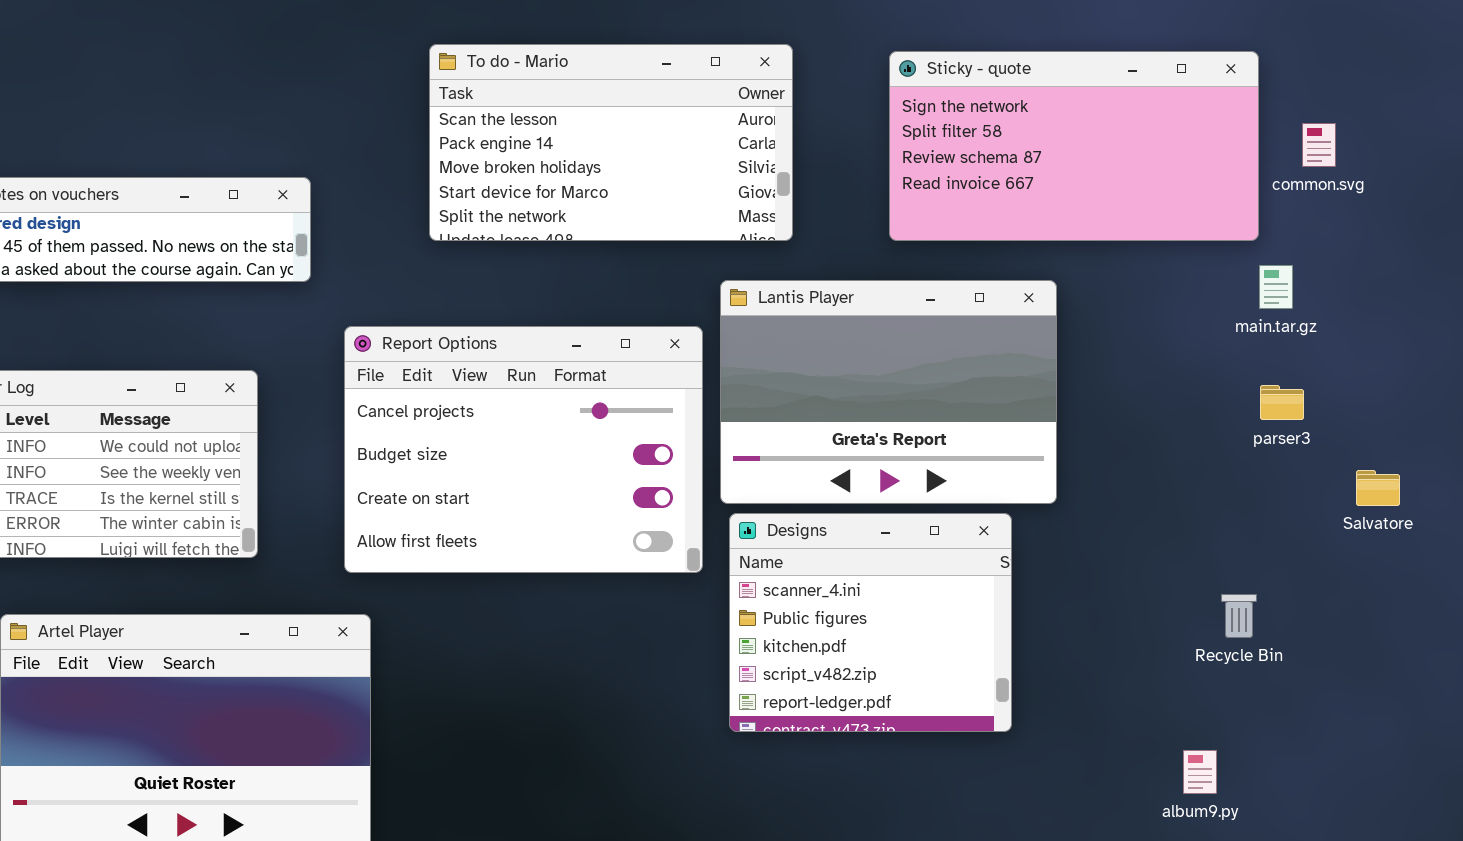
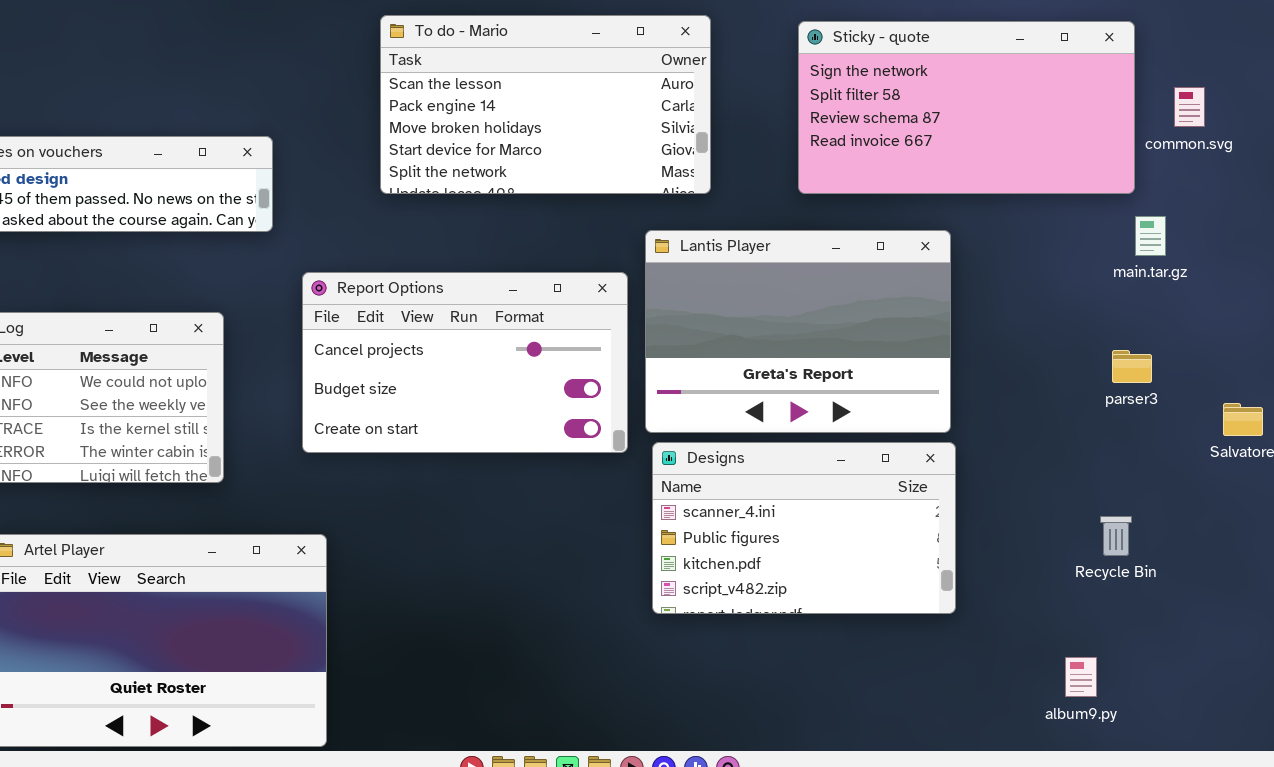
Report Options: [344,326,703,573] -> [302,272,628,453], resized
parser3: [1260,385,1304,420] -> [1112,350,1152,383], moved
Designs: [729,513,1012,732] -> [652,442,956,614], resized

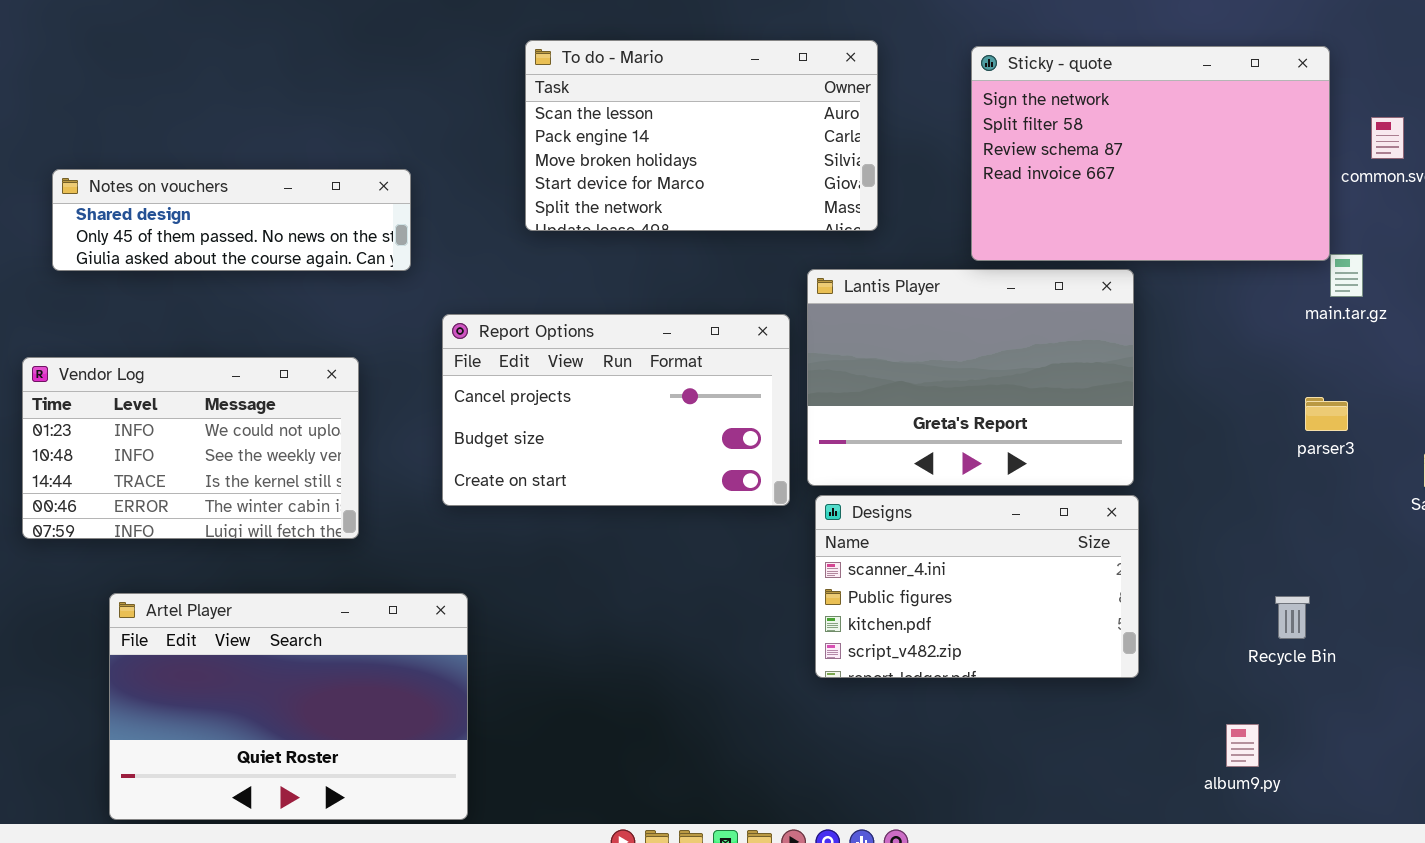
Sticky - quote: [798,21,1135,194] -> [971,46,1330,261], resized
Recycle Bin: [1100,516,1132,556] -> [1275,596,1310,639], moved
album9.py: [1065,657,1097,697] -> [1226,724,1259,767], moved

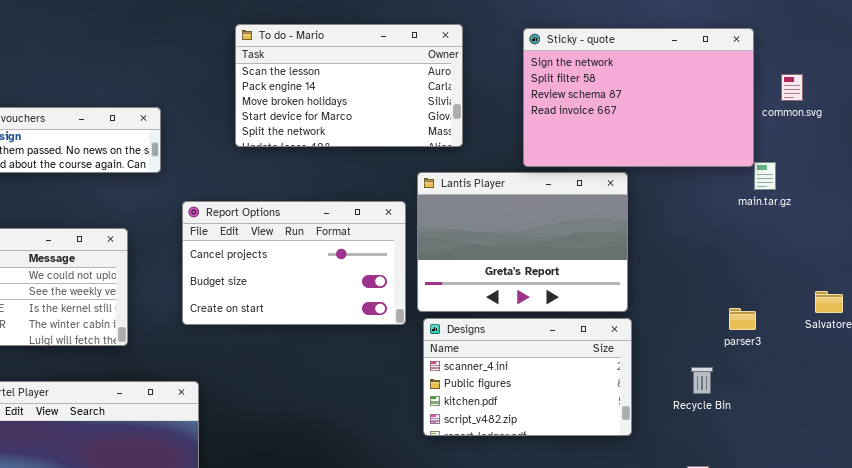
parser3: [1305,397,1348,431] -> [729,308,756,330], moved
Recycle Bin: [1275,596,1310,639] -> [691,367,713,394], moved

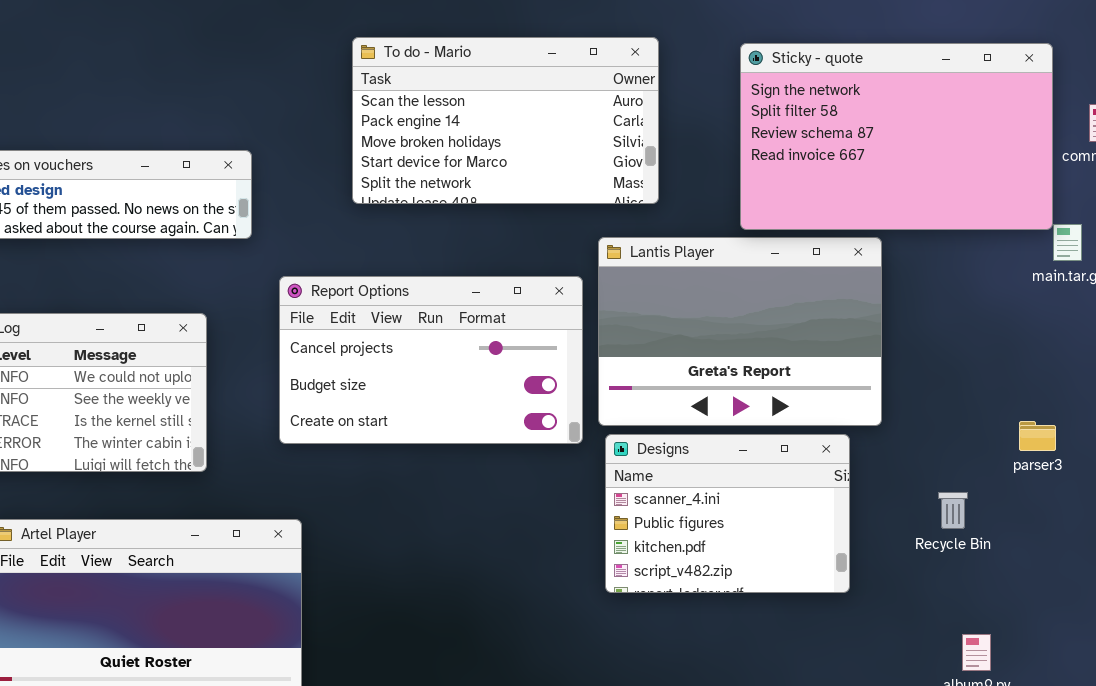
Designs: [423,318,632,436] -> [605,434,850,593], resized
Recycle Bin: [691,367,713,394] -> [938,492,968,529], moved

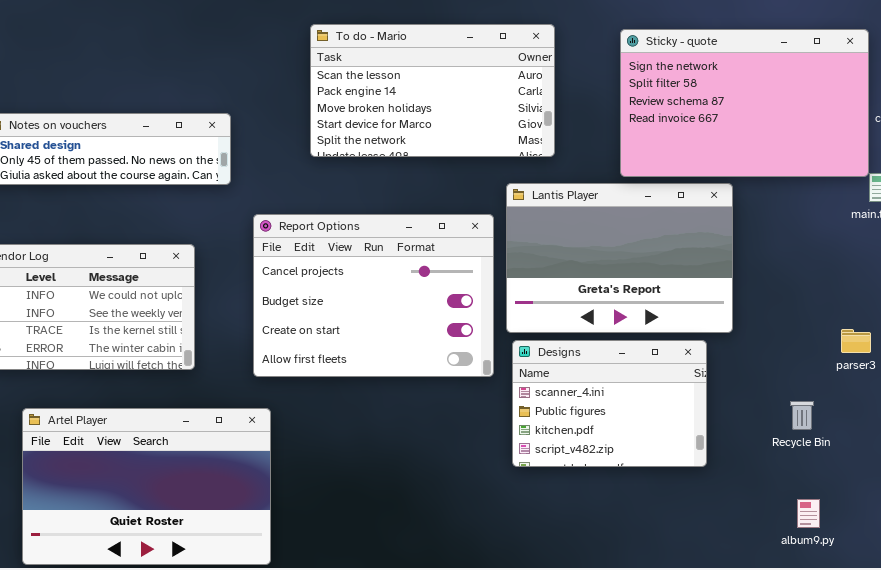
Report Options: [279,276,583,444] -> [253,214,494,377], resized
Recycle Bin: [938,492,968,529] -> [790,401,814,430], moved

